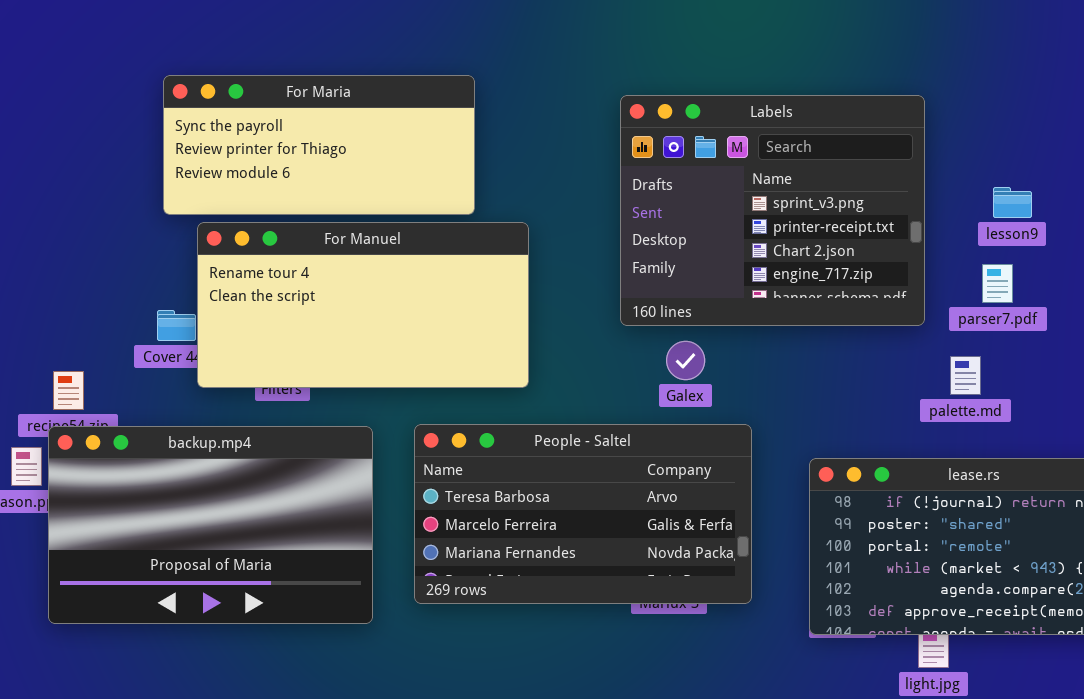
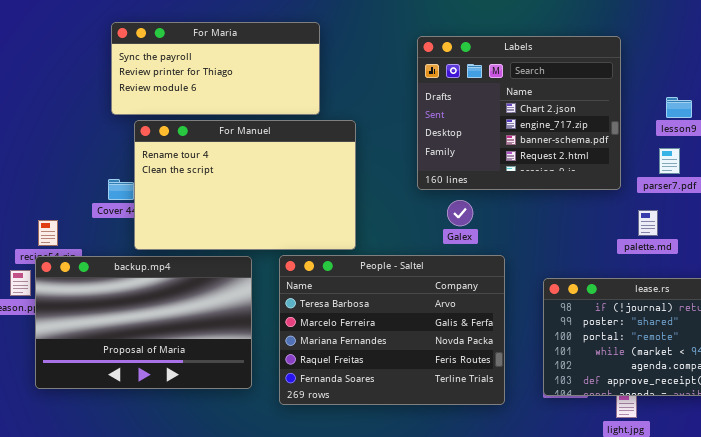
Labels: [620,95,925,326] -> [417,36,621,190], scrolled down 2 rows
For Manuel: [197,222,529,388] -> [134,120,356,250], resized
People - Saltel: [414,424,752,604] -> [279,255,505,405], resized

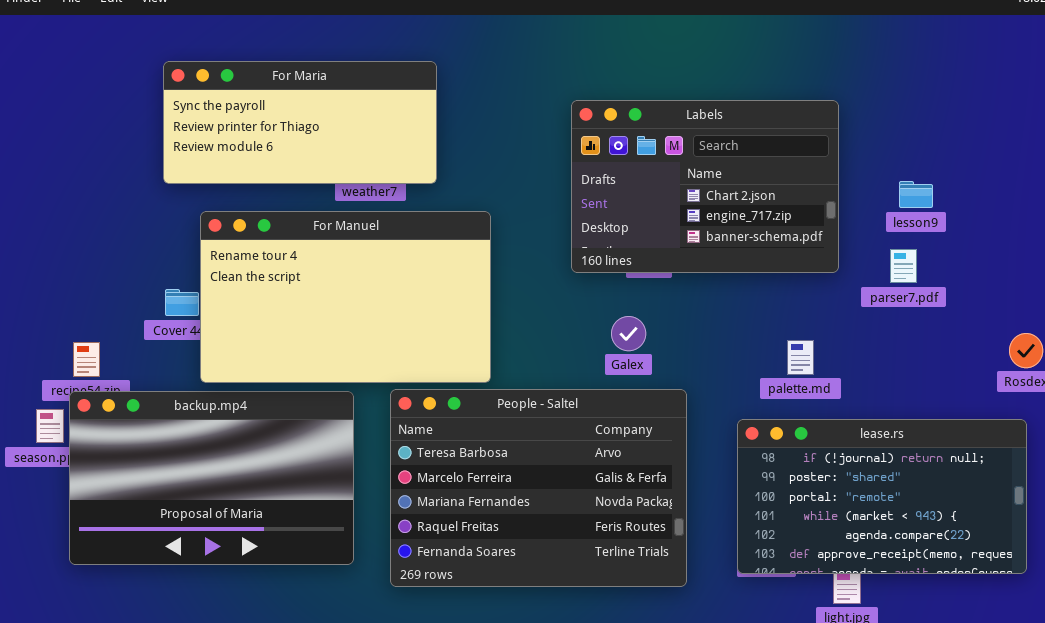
For Maria: [111,22,320,115] -> [163,61,437,184], moved
Labels: [417,36,621,190] -> [571,100,839,273], resized
palette.md: [638,210,658,236] -> [787,340,814,375], moved

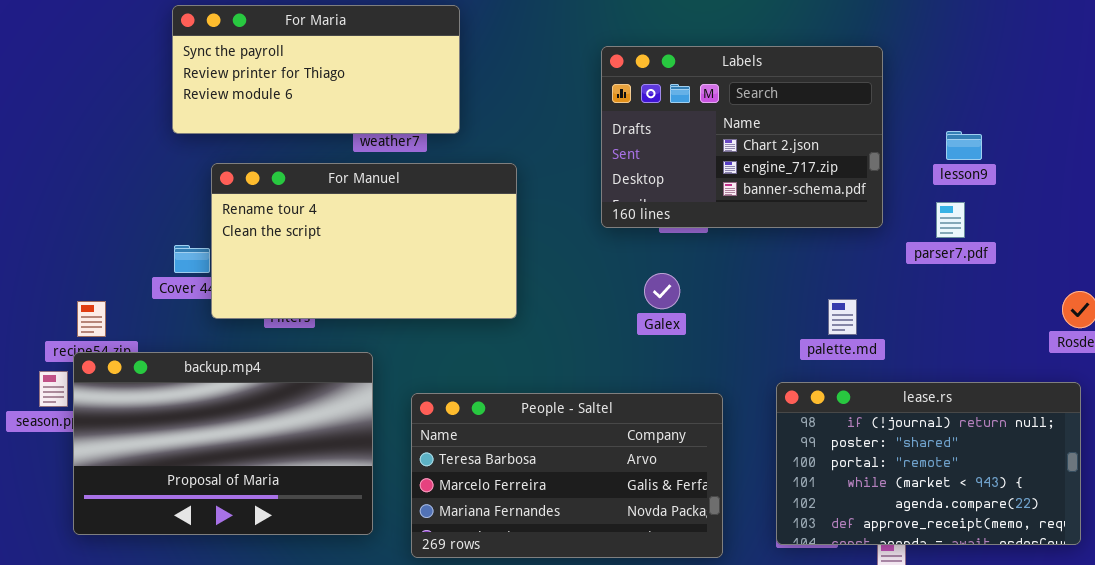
For Manuel: [200,211,491,383] -> [211,163,517,319], resized
People - Saltel: [390,389,687,587] -> [411,393,723,558], resized

